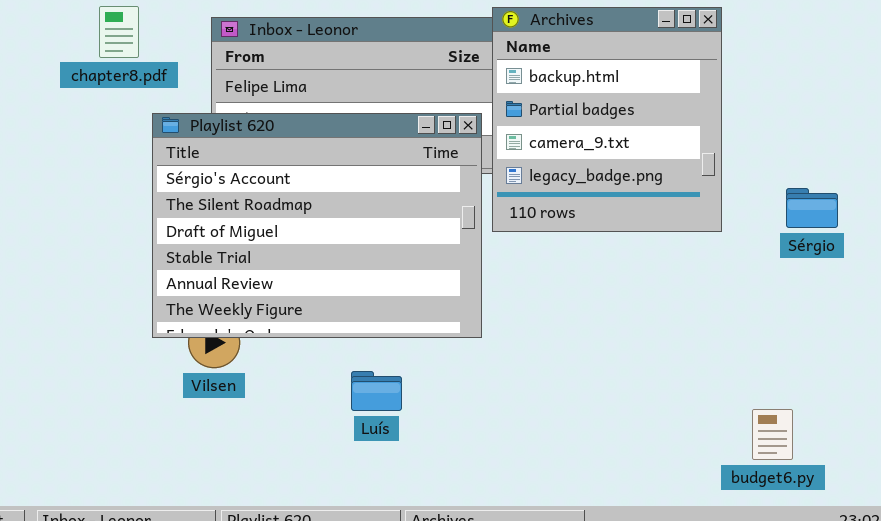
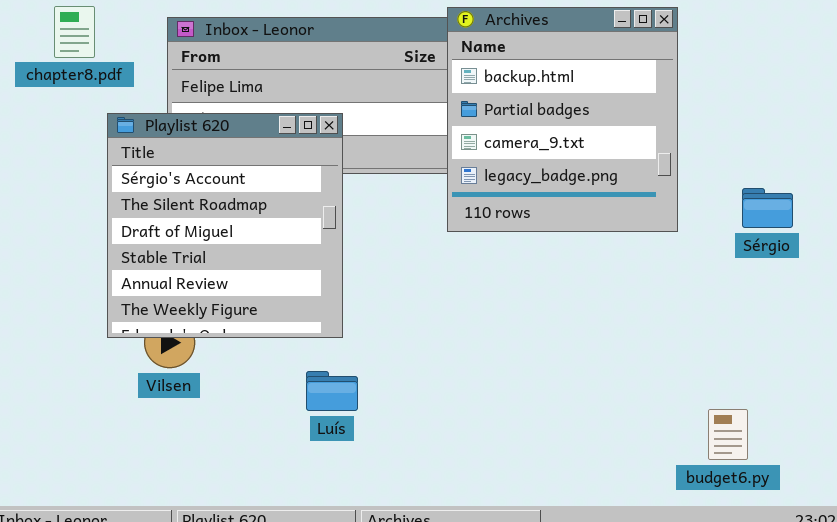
Playlist 620: [152,113,482,338] -> [107,113,343,338], resized

